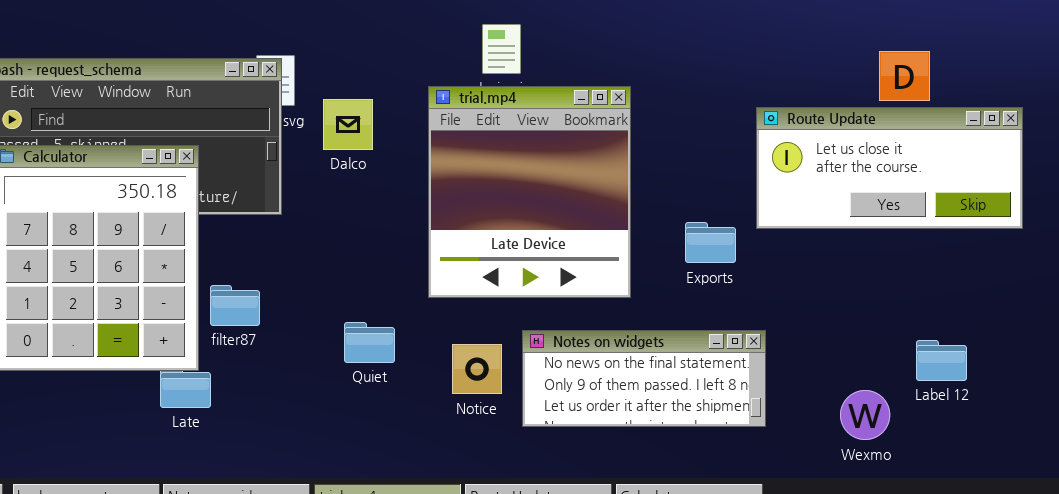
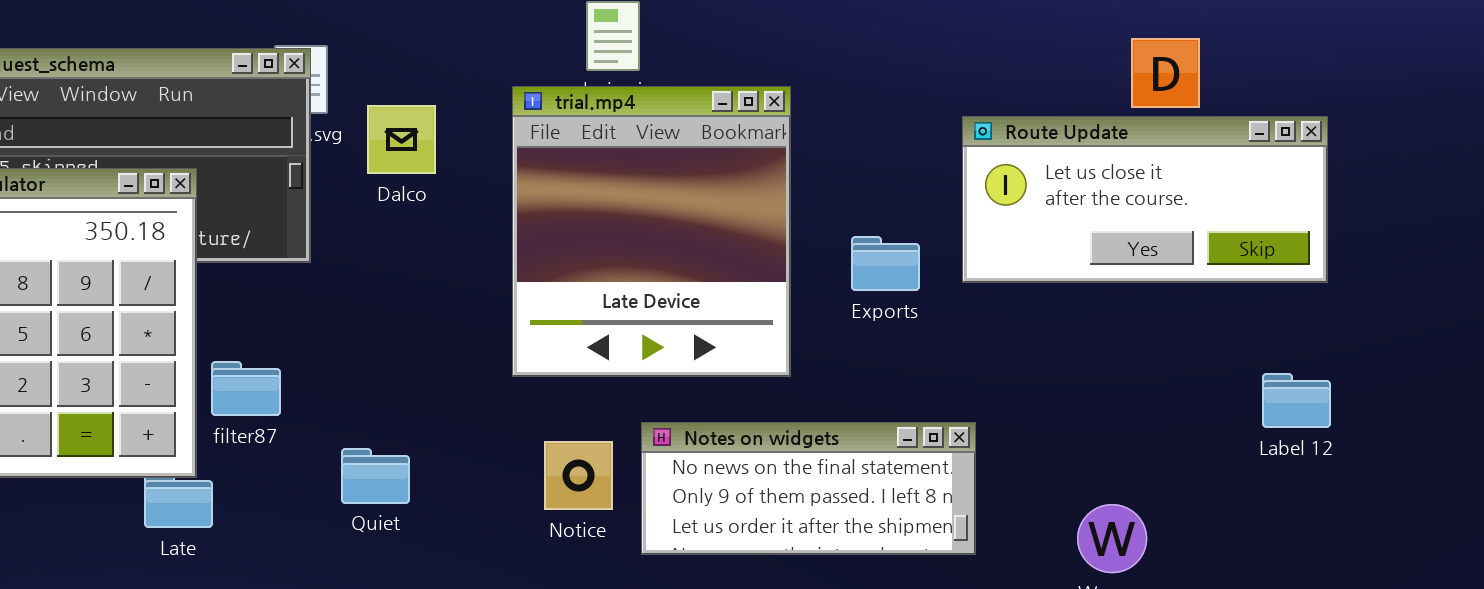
Exports: [685,222,736,263] -> [851,236,920,291], moved
Quiet: [344,322,395,363] -> [341,448,410,504], moved
Label 12: [916,340,967,381] -> [1262,373,1331,428], moved

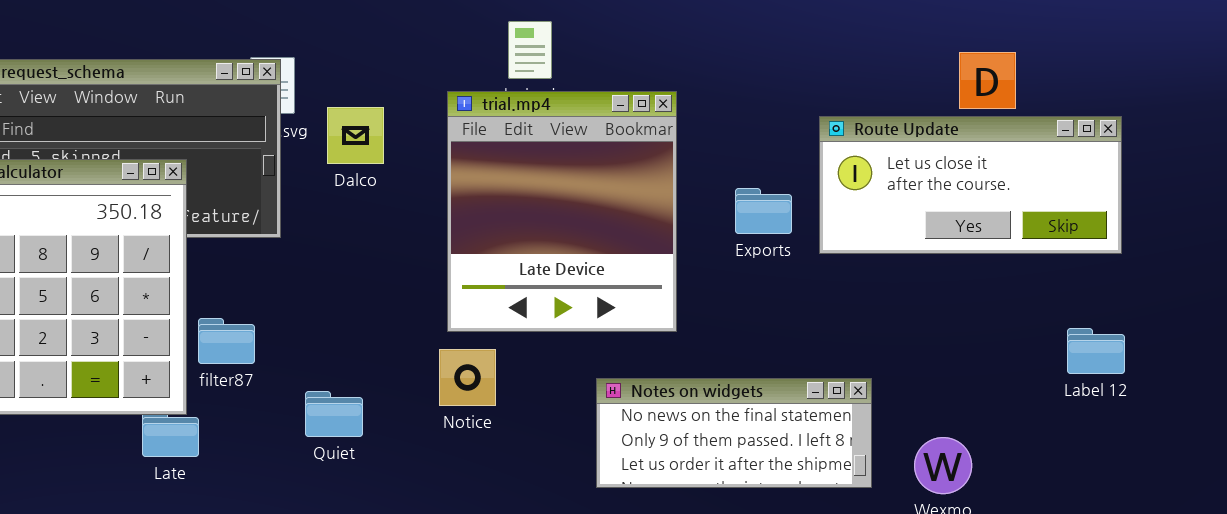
Exports: [851,236,920,291] -> [735,188,792,234], moved
Notes on widgets: [641,422,976,555] -> [596,378,872,488], moved
Notice: [544,441,613,510] -> [439,349,496,406], moved

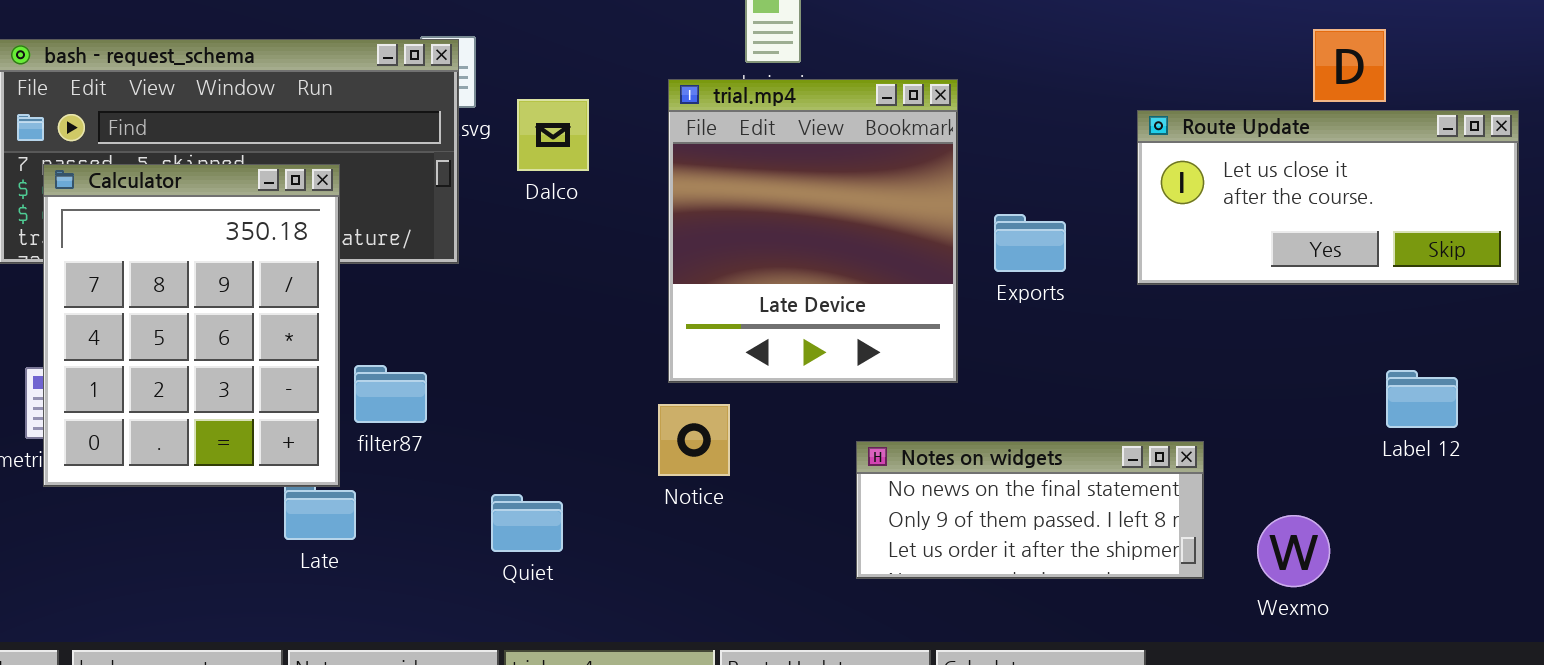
Exports: [735,188,792,234] -> [994,214,1066,272], moved
Label 12: [1067,328,1125,374] -> [1386,370,1458,428], moved
Quiet: [305,391,363,437] -> [491,494,563,552], moved

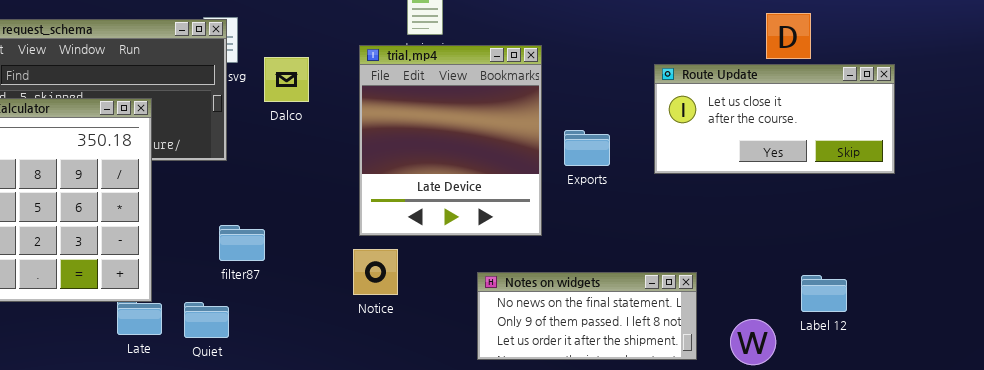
filter87: [354,365,427,423] -> [219,225,265,261], moved
Label 12: [1386,370,1458,428] -> [801,275,847,312], moved
Quiet: [491,494,563,552] -> [184,302,229,338], moved

